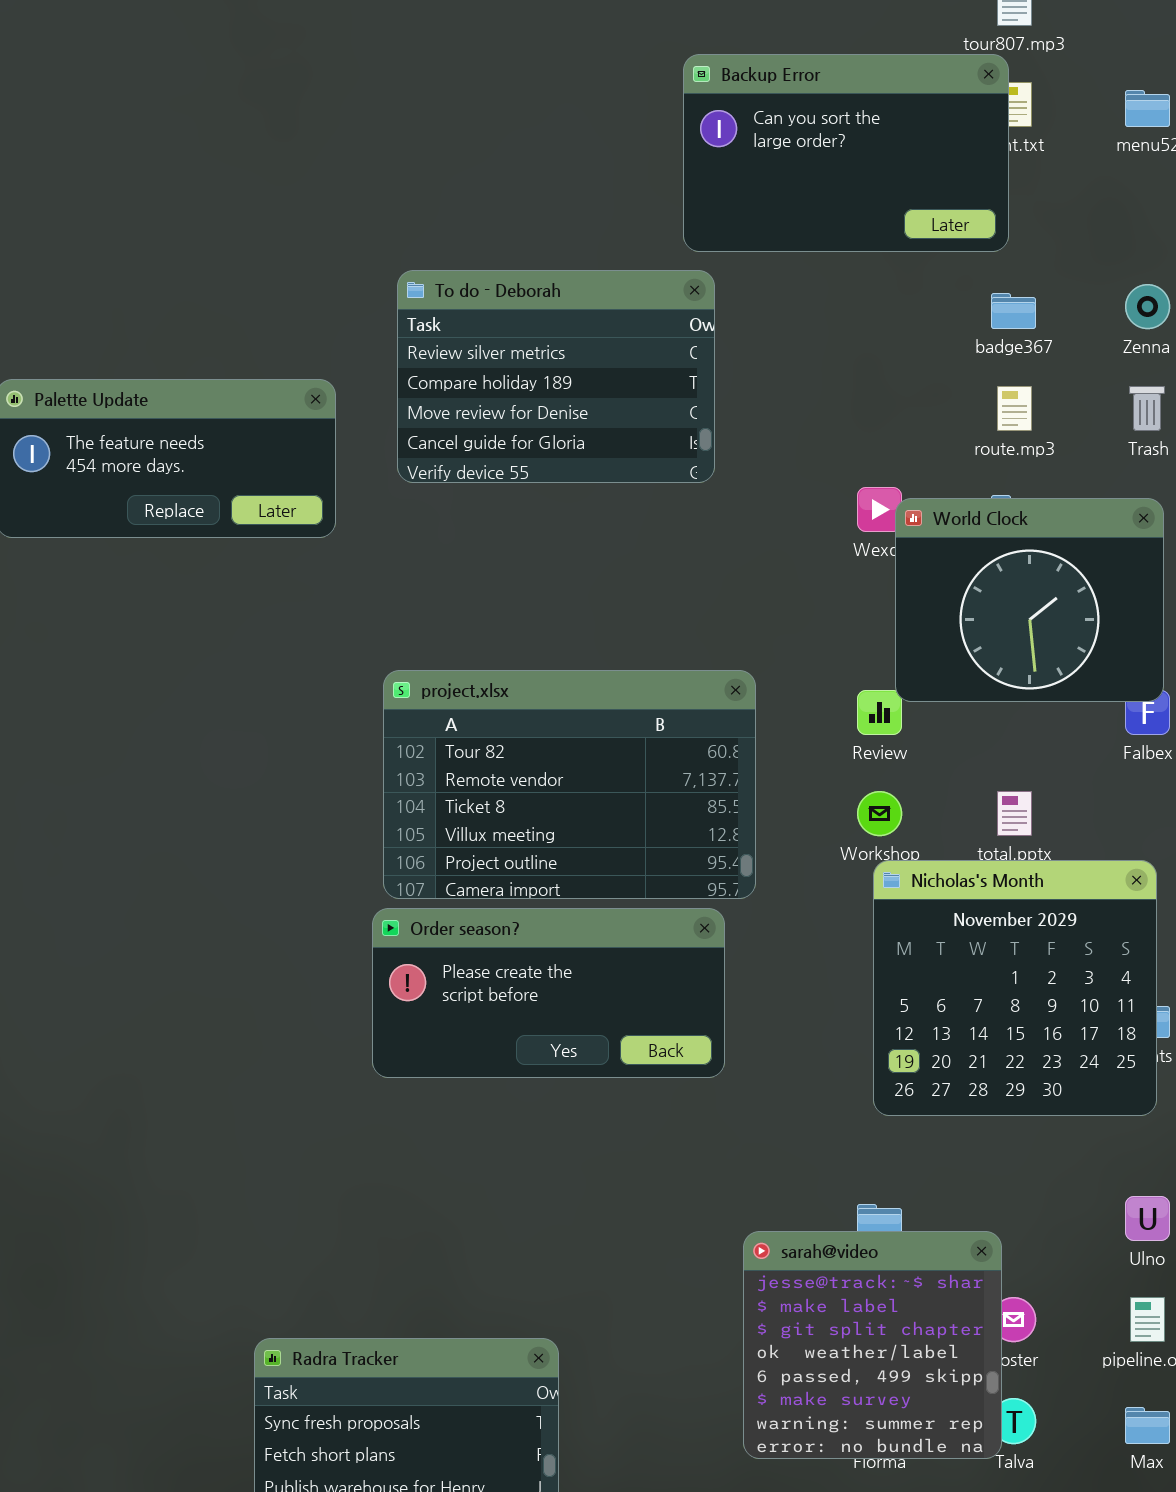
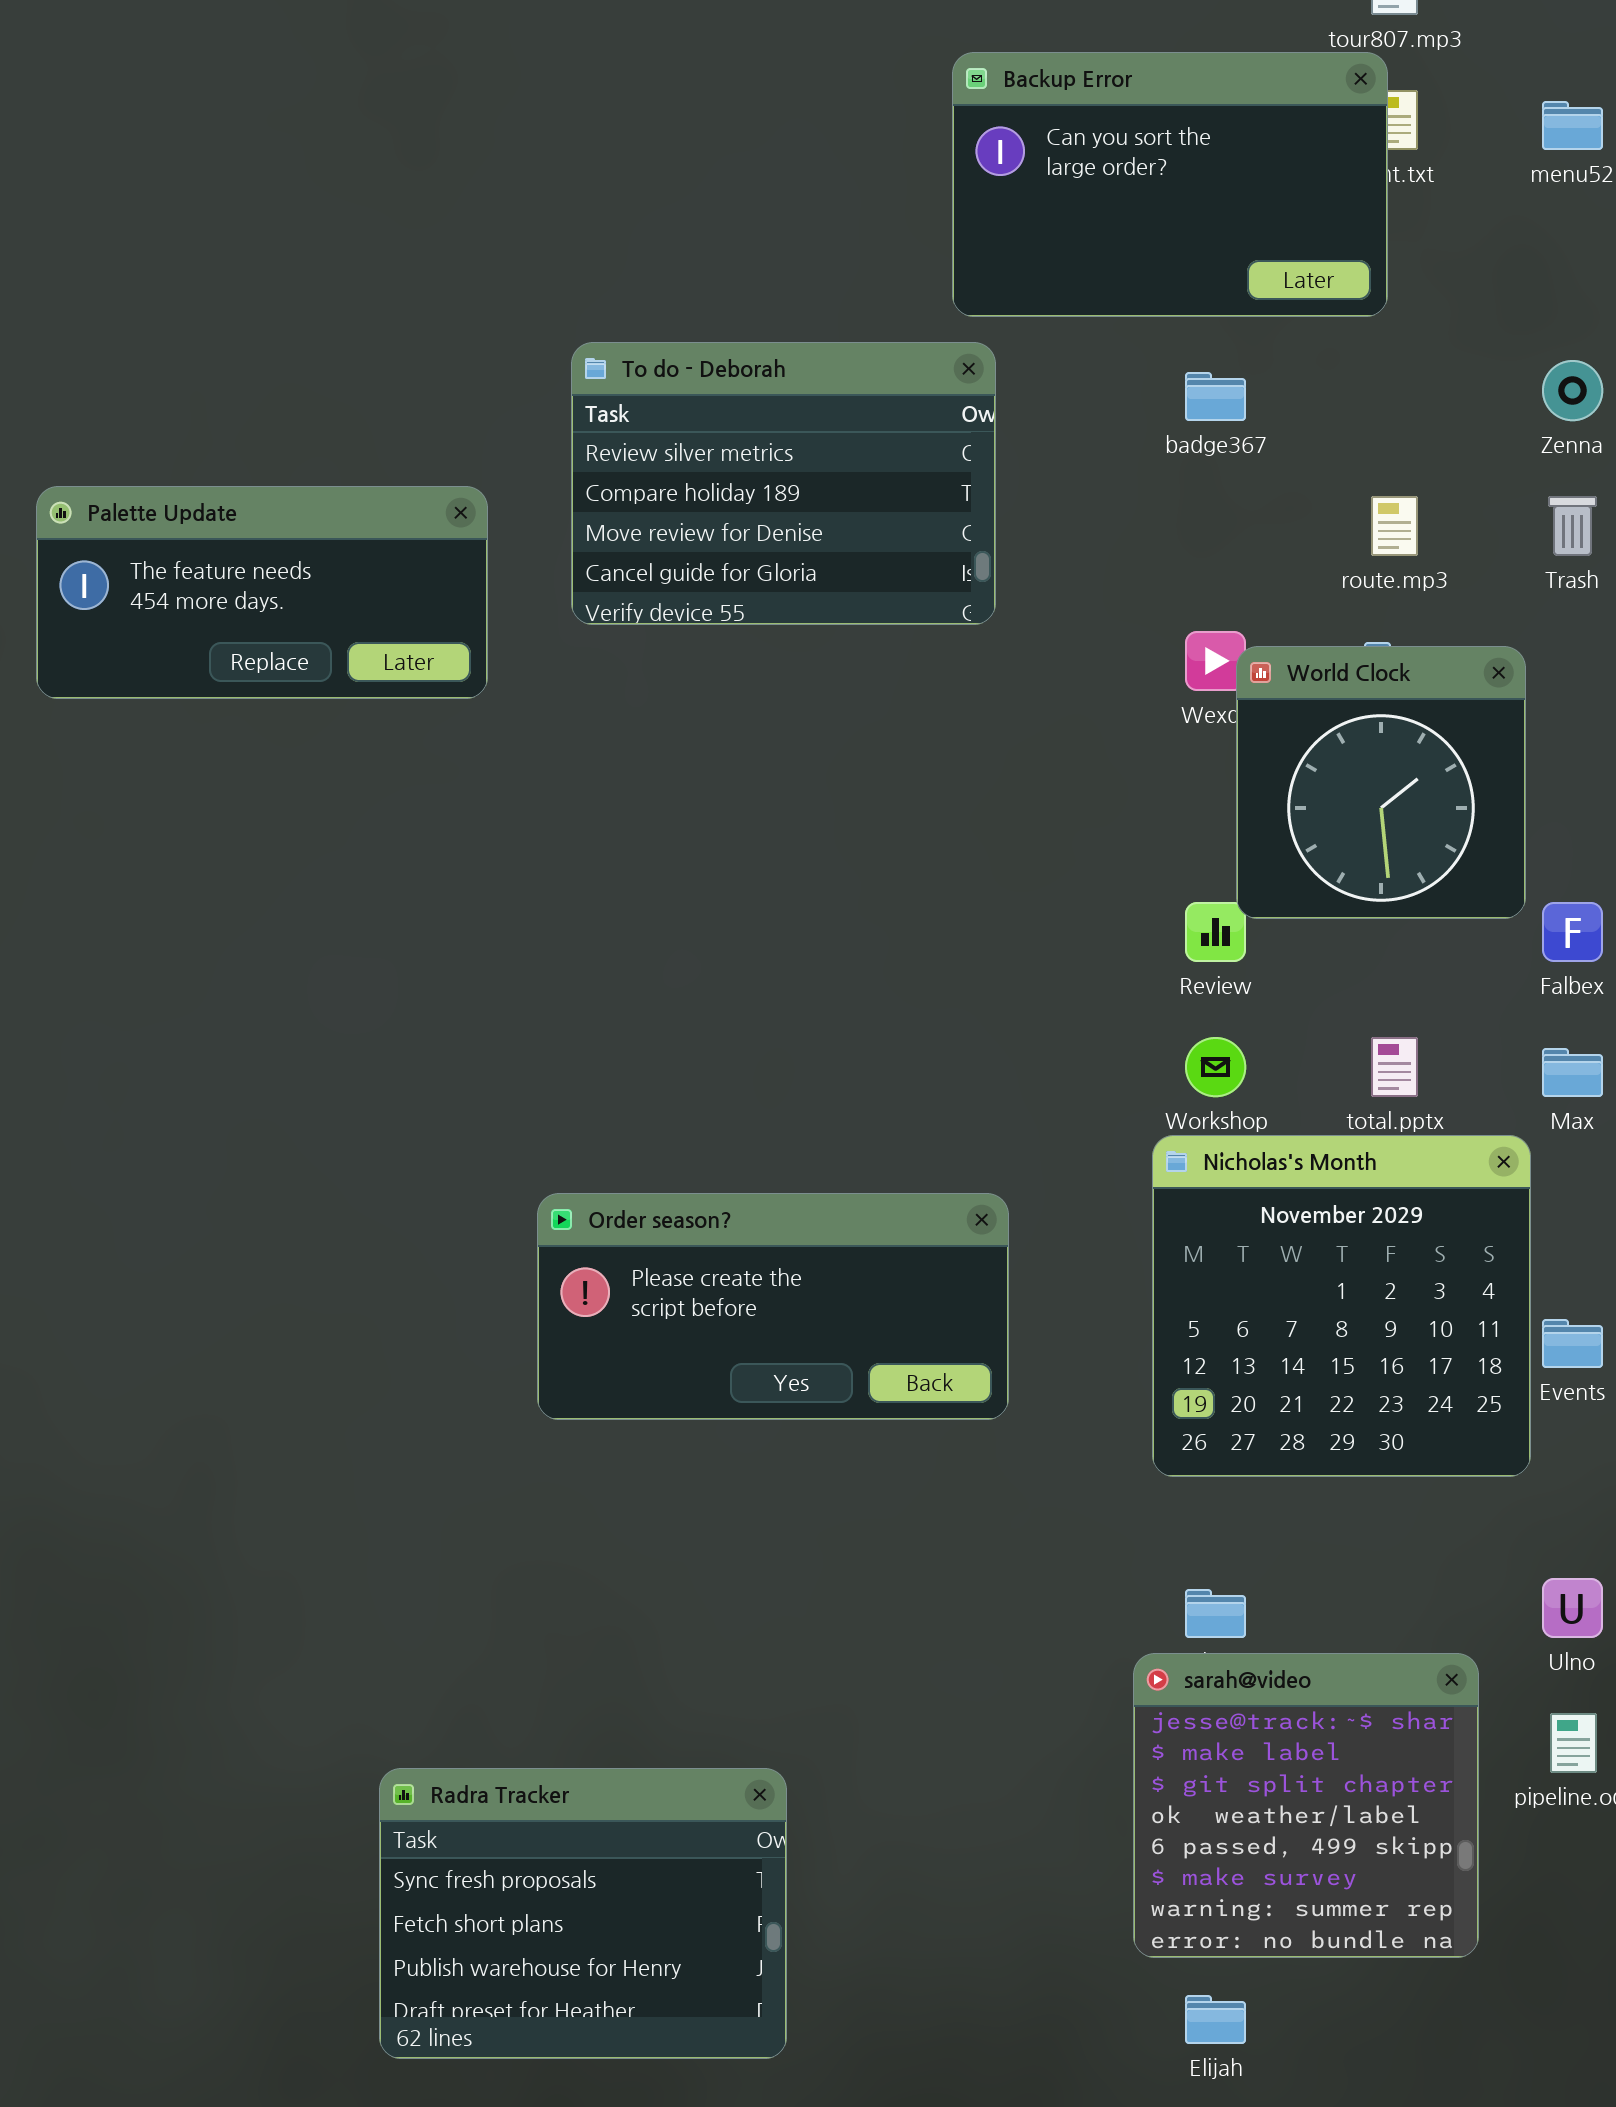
badge367: [991,293,1036,329] -> [1185,372,1246,421], moved
World Clock: [895,498,1164,702] -> [1236,646,1526,919], resized
project.xlsx: [383,670,756,899] -> none, closed
Nicholas's Month: [873,860,1157,1116] -> [1152,1135,1531,1477], moved
sarah@video: [743,1231,1002,1459] -> [1133,1653,1479,1958], moved
Max: [1125,1407,1170,1444] -> [1542,1048,1603,1097], moved

